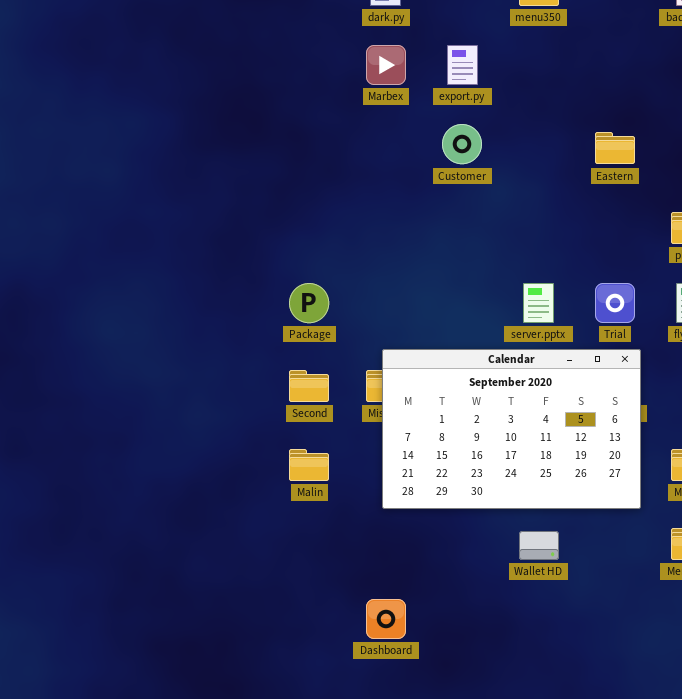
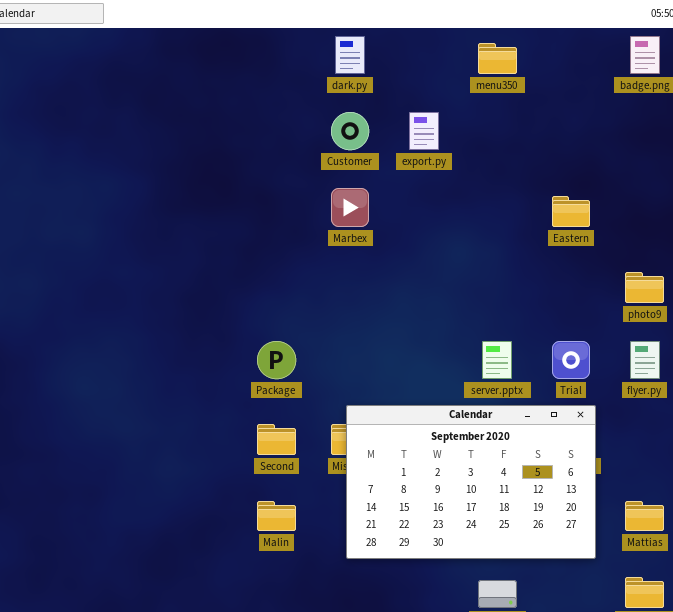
Marbex: [366,45,406,85] -> [331,188,369,227], moved
Customer: [442,124,482,164] -> [331,112,369,150], moved

